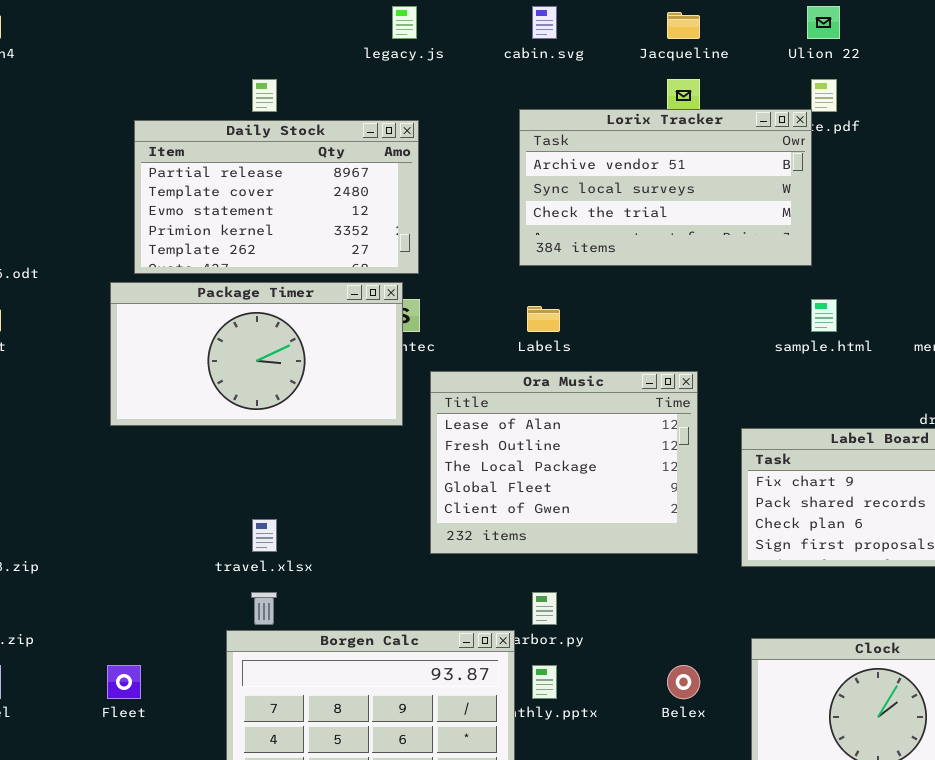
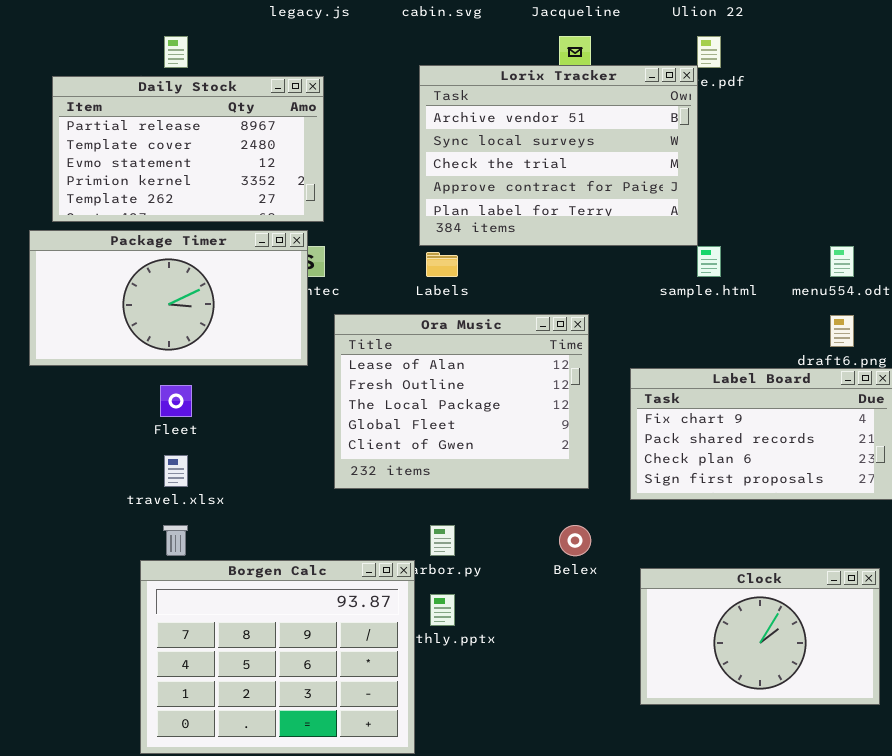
Lorix Tracker: [519,109,812,266] -> [419,65,698,246], resized
Fleet: [107,665,141,699] -> [160,385,192,417], moved
Belex: [667,665,700,699] -> [559,525,591,556], moved

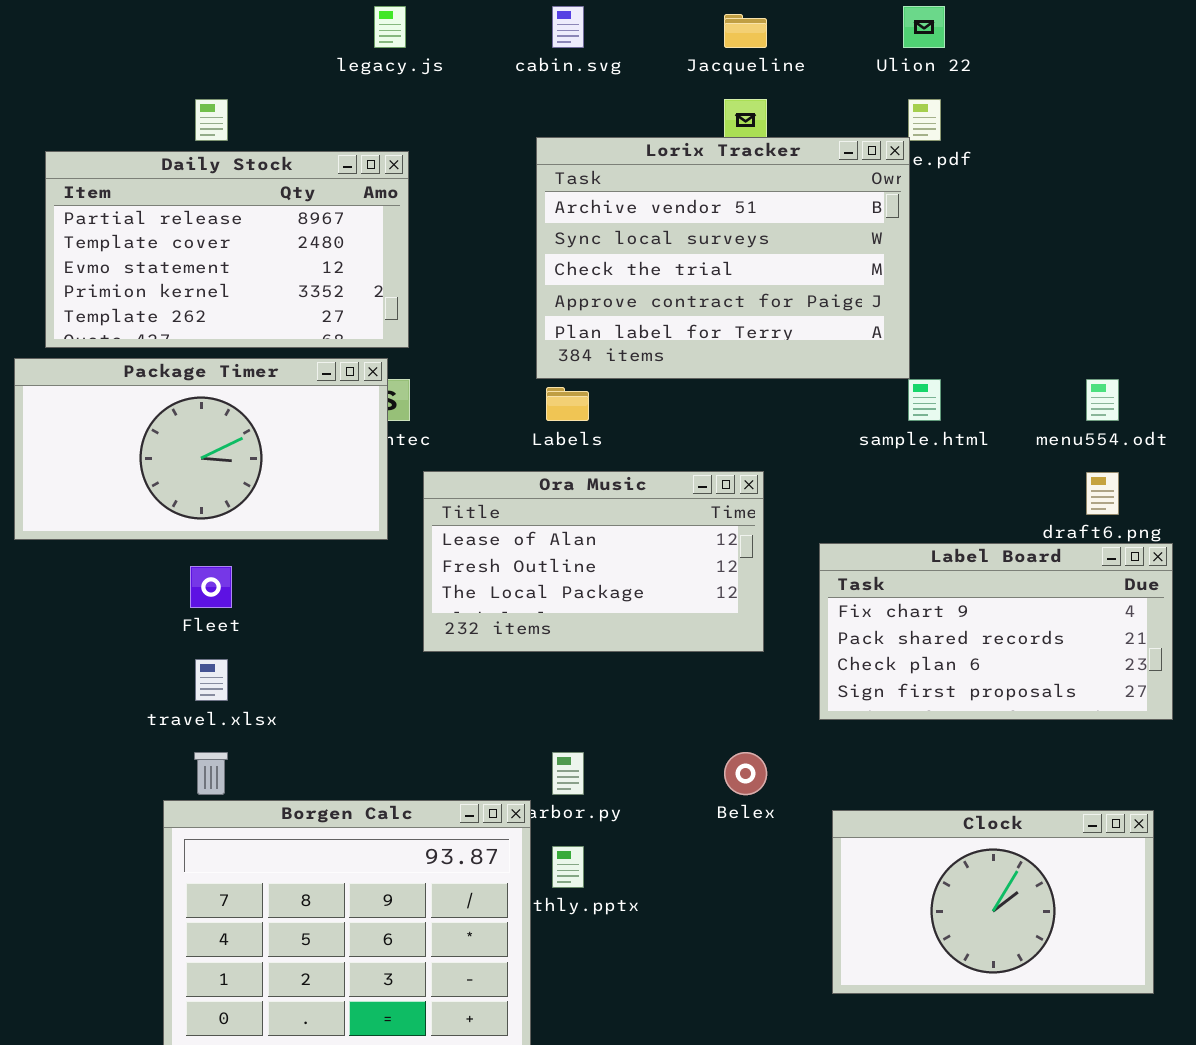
Ora Music: [334,314,589,489] -> [423,471,764,652], resized

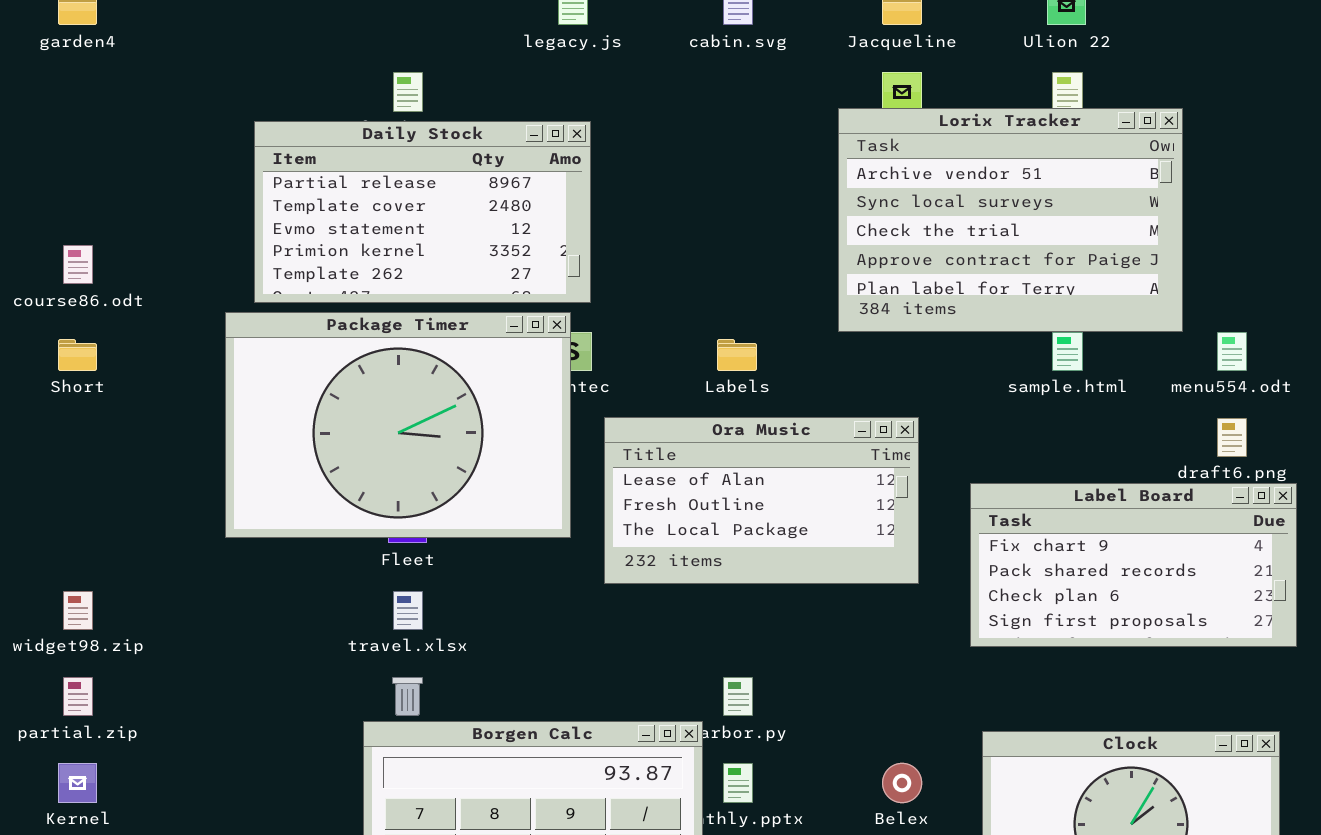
Lorix Tracker: [536,137,910,379] -> [838,108,1183,332], moved
Package Timer: [14,358,388,540] -> [225,312,571,538], resized
Belex: [724,752,767,795] -> [882,763,922,803], moved

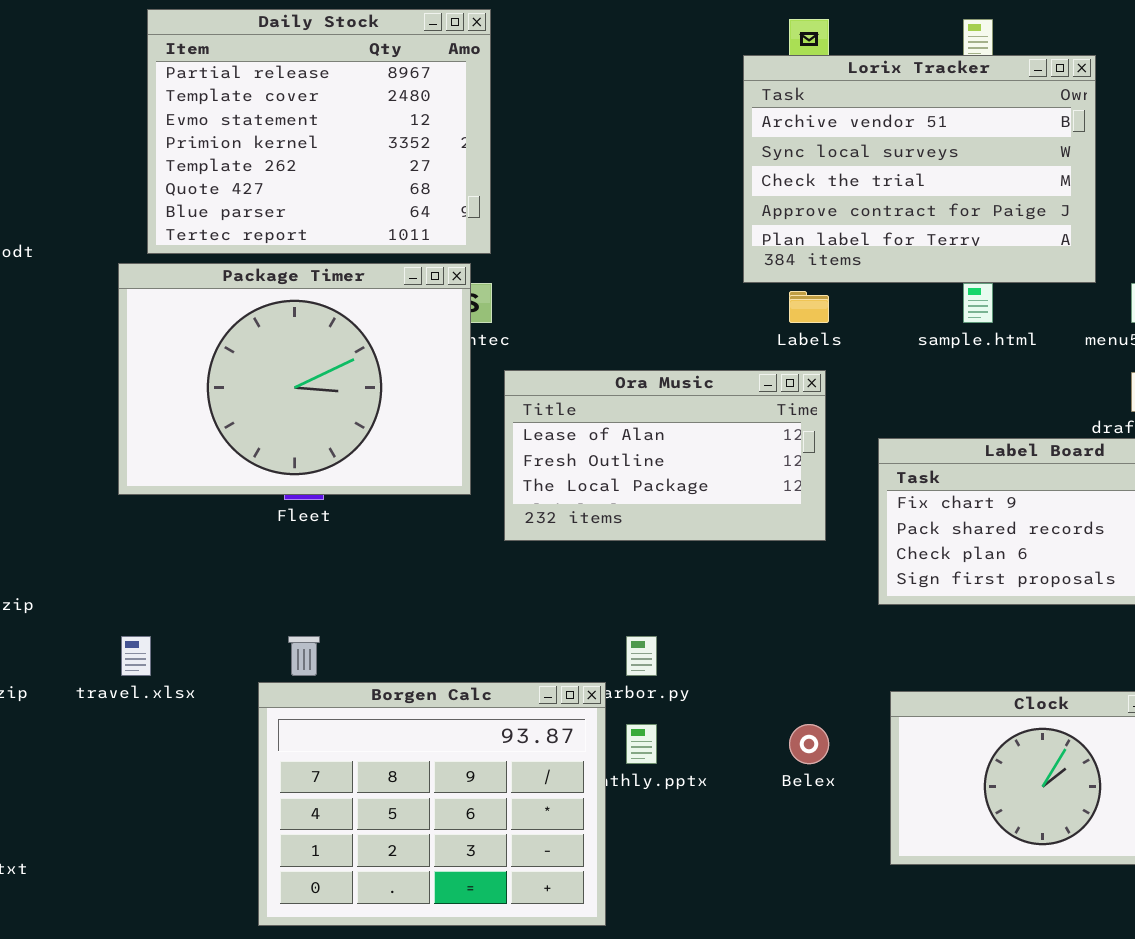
Daily Stock: [254,121,591,303] -> [147,9,491,254], resized
Labels: [717,339,757,371] -> [789,291,829,323], moved
travel.xlsx: [393,591,423,630] -> [121,636,151,676], moved

